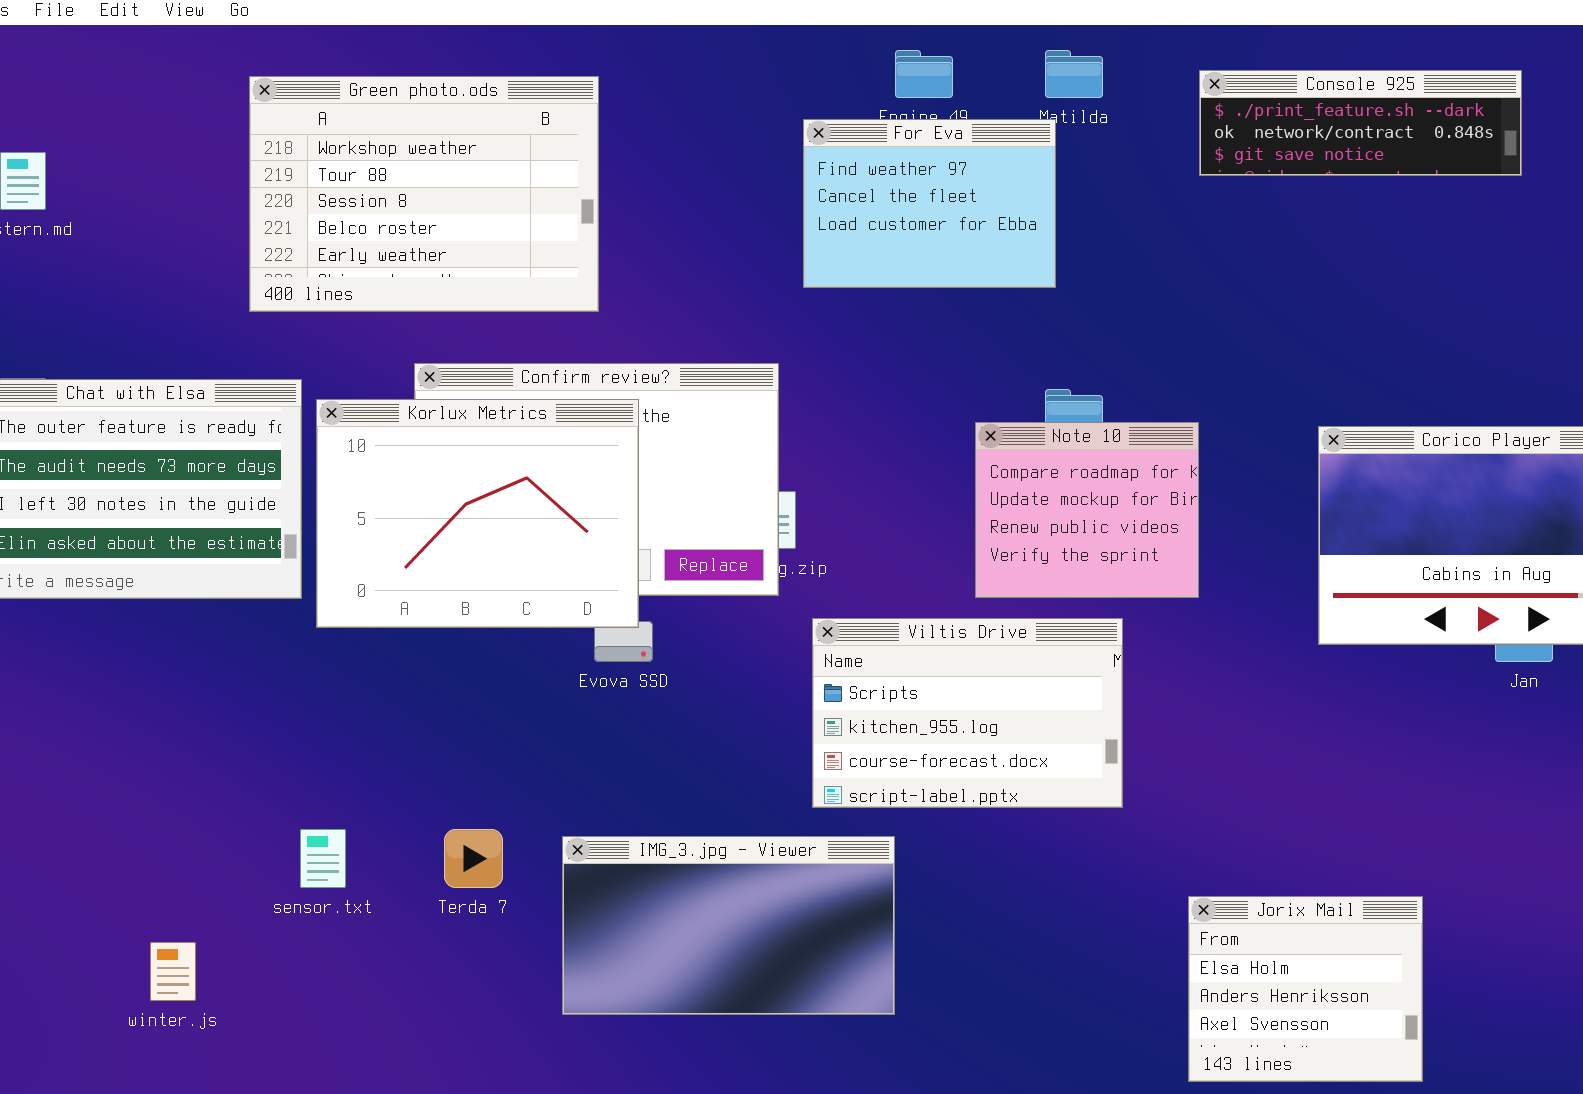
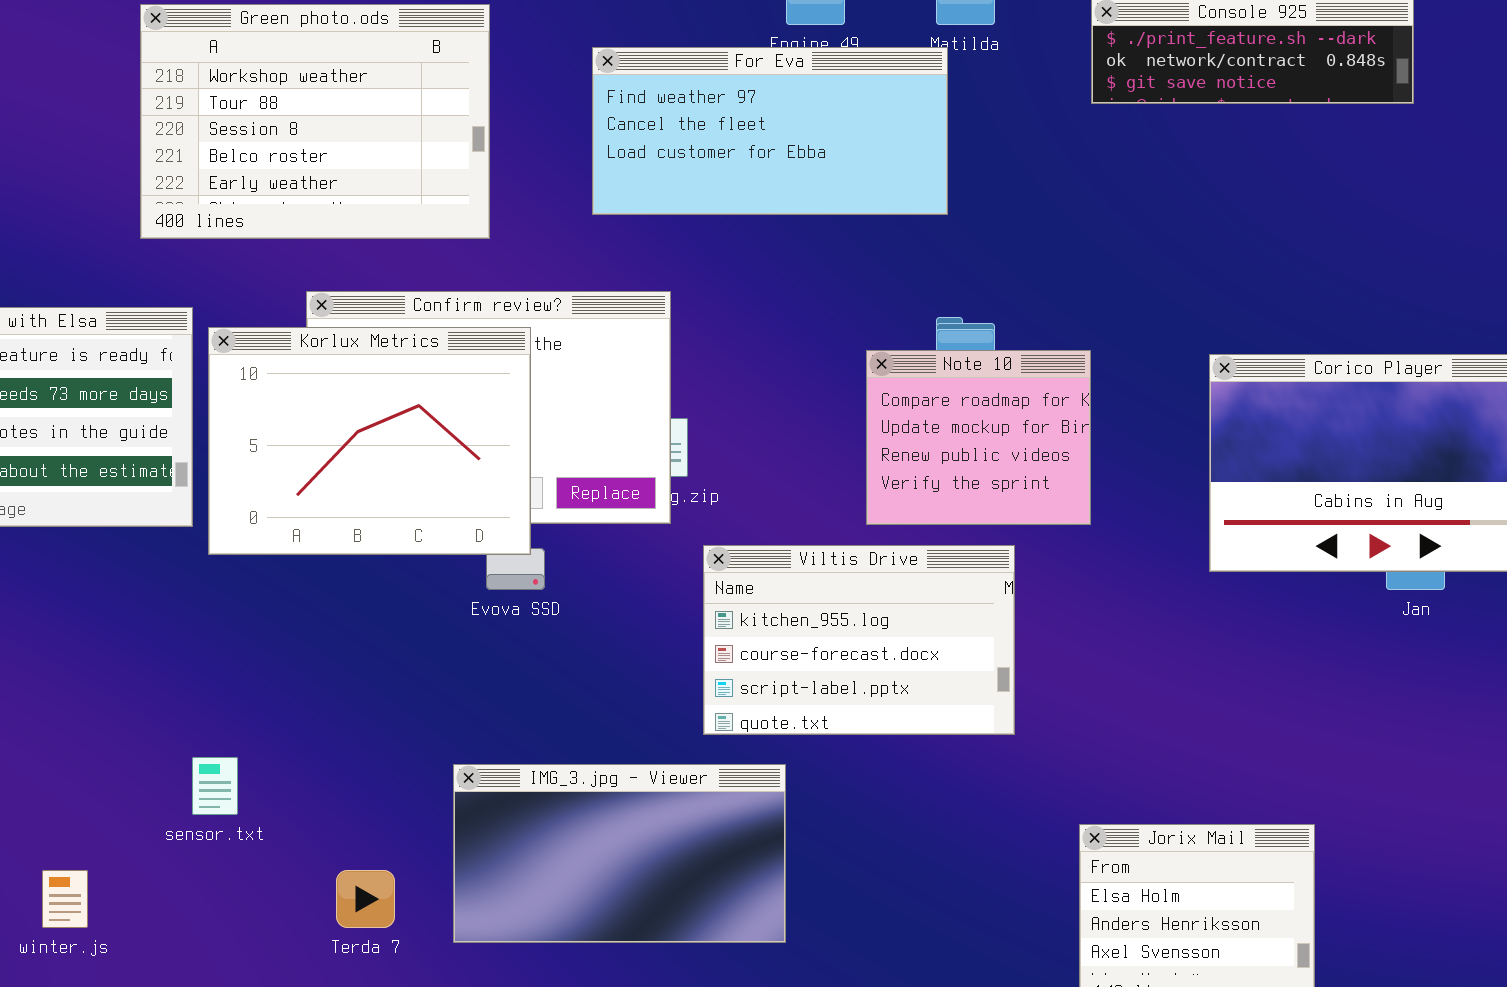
For Eva: [803,119,1056,288] -> [592,47,948,215], resized
Viltis Drive: [812,618,1123,808] -> [703,545,1015,735], scrolled down 1 row
Terda 7: [444,829,503,888] -> [336,870,395,928], moved

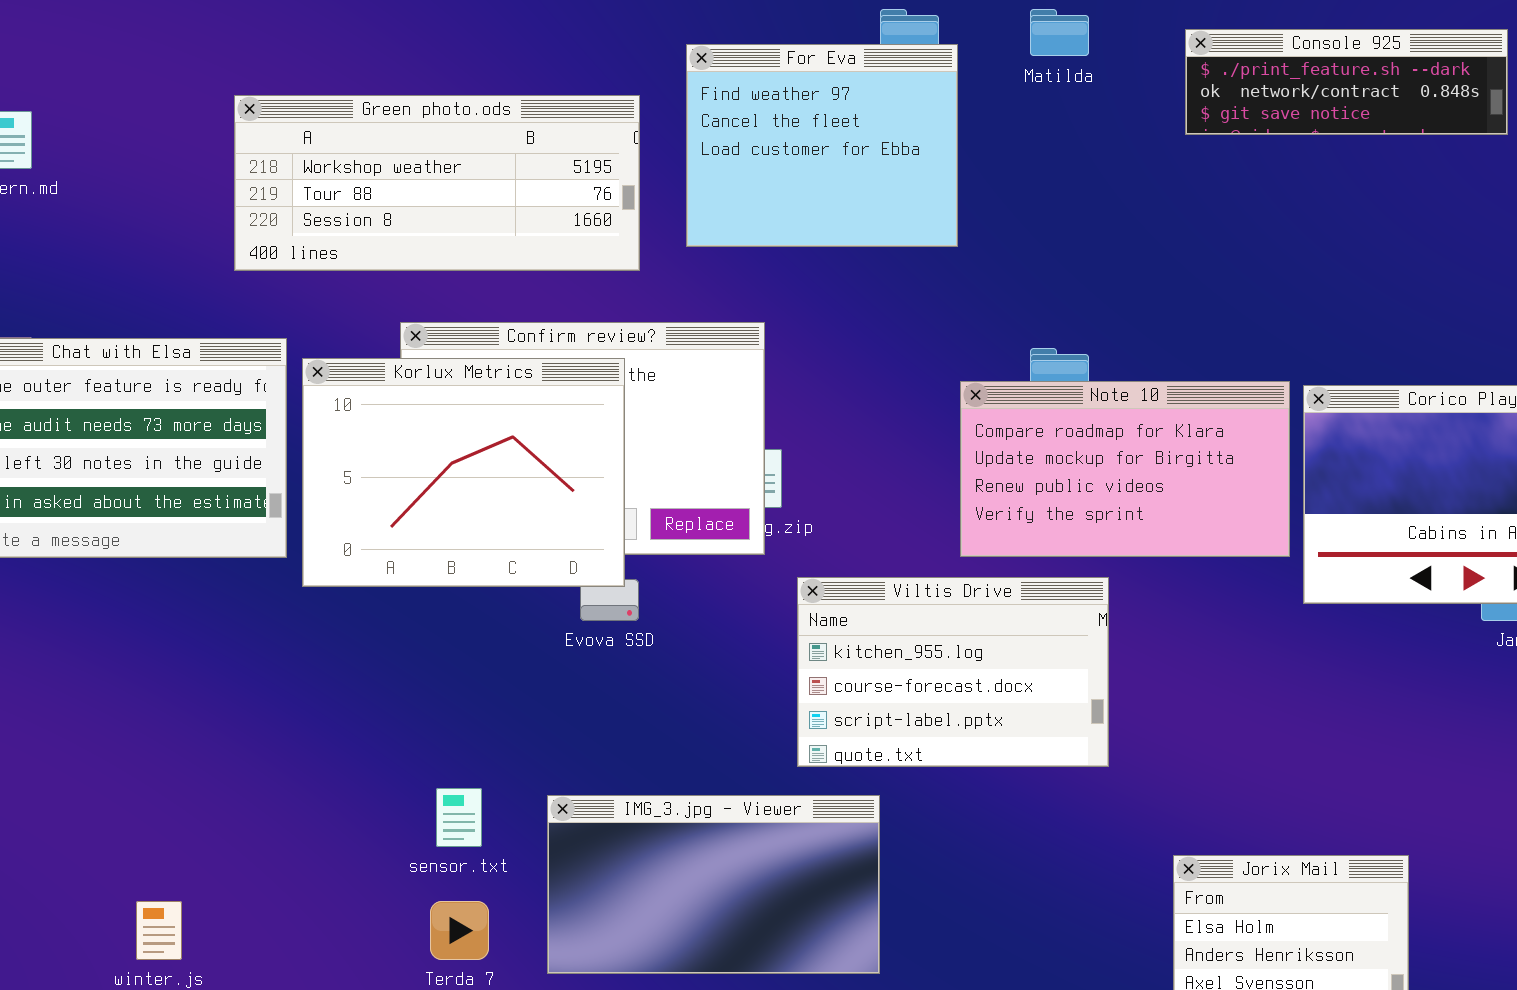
Green photo.ods: [140,4,490,239] -> [234,95,640,271], resized
For Eva: [592,47,948,215] -> [686,44,958,247], resized
Note 10: [866,350,1091,525] -> [960,381,1290,557], resized
sensor.txt: [192,757,238,815] -> [436,788,482,847], moved

